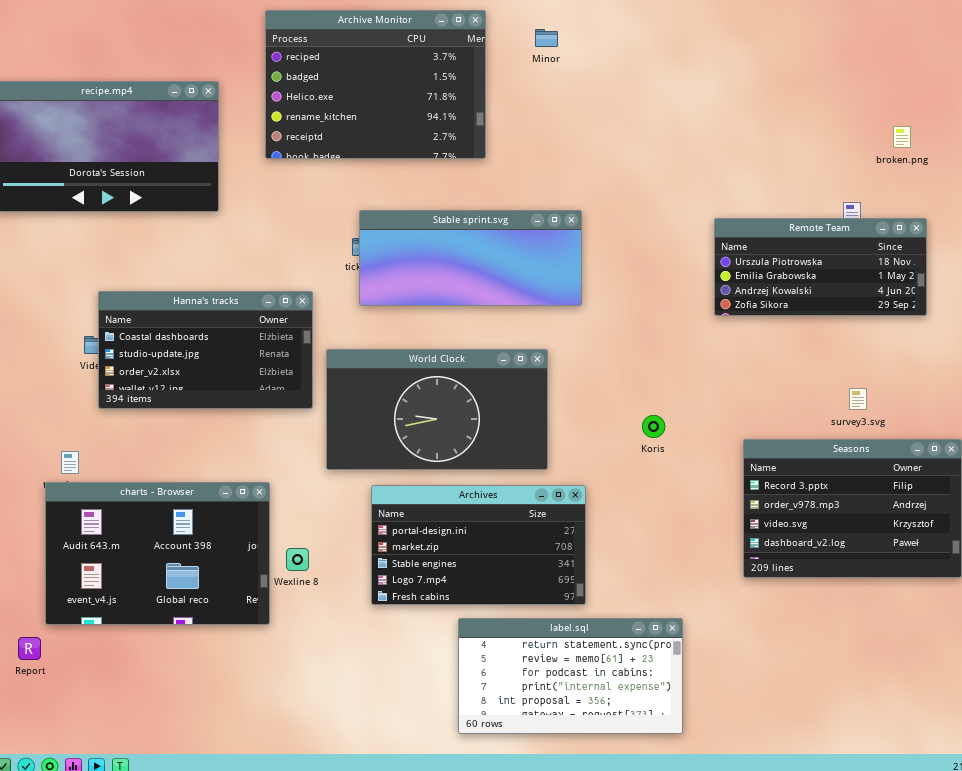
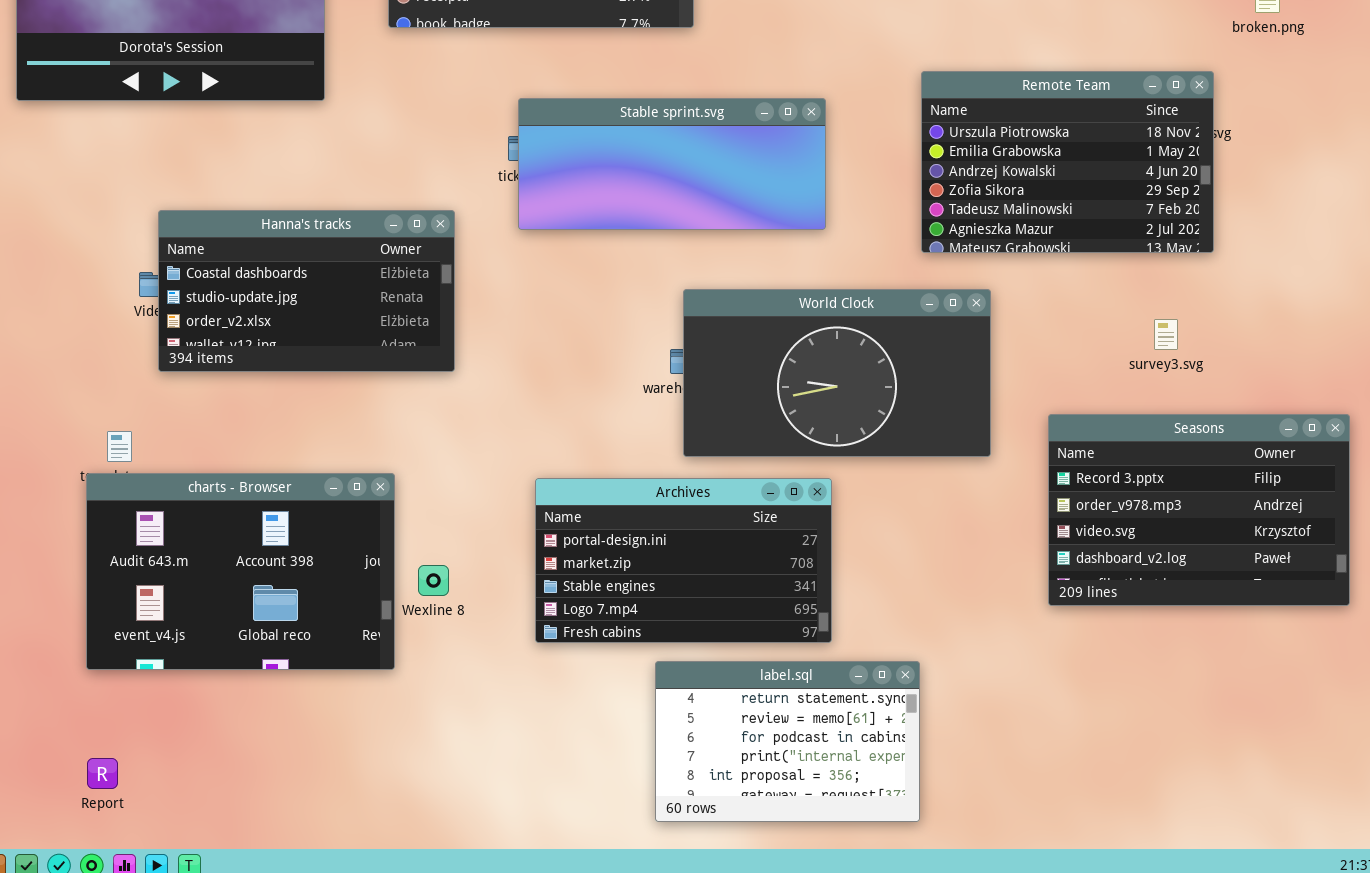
Remote Team: [714,218,927,316] -> [921,71,1214,253], moved, resized
World Clock: [326,349,548,470] -> [683,289,991,457], moved
survey3.svg: [849,388,867,410] -> [1154,319,1178,350], moved
label.sql: [458,618,683,734] -> [655,661,920,822], resized
Report: [18,637,41,660] -> [87,758,118,789], moved

